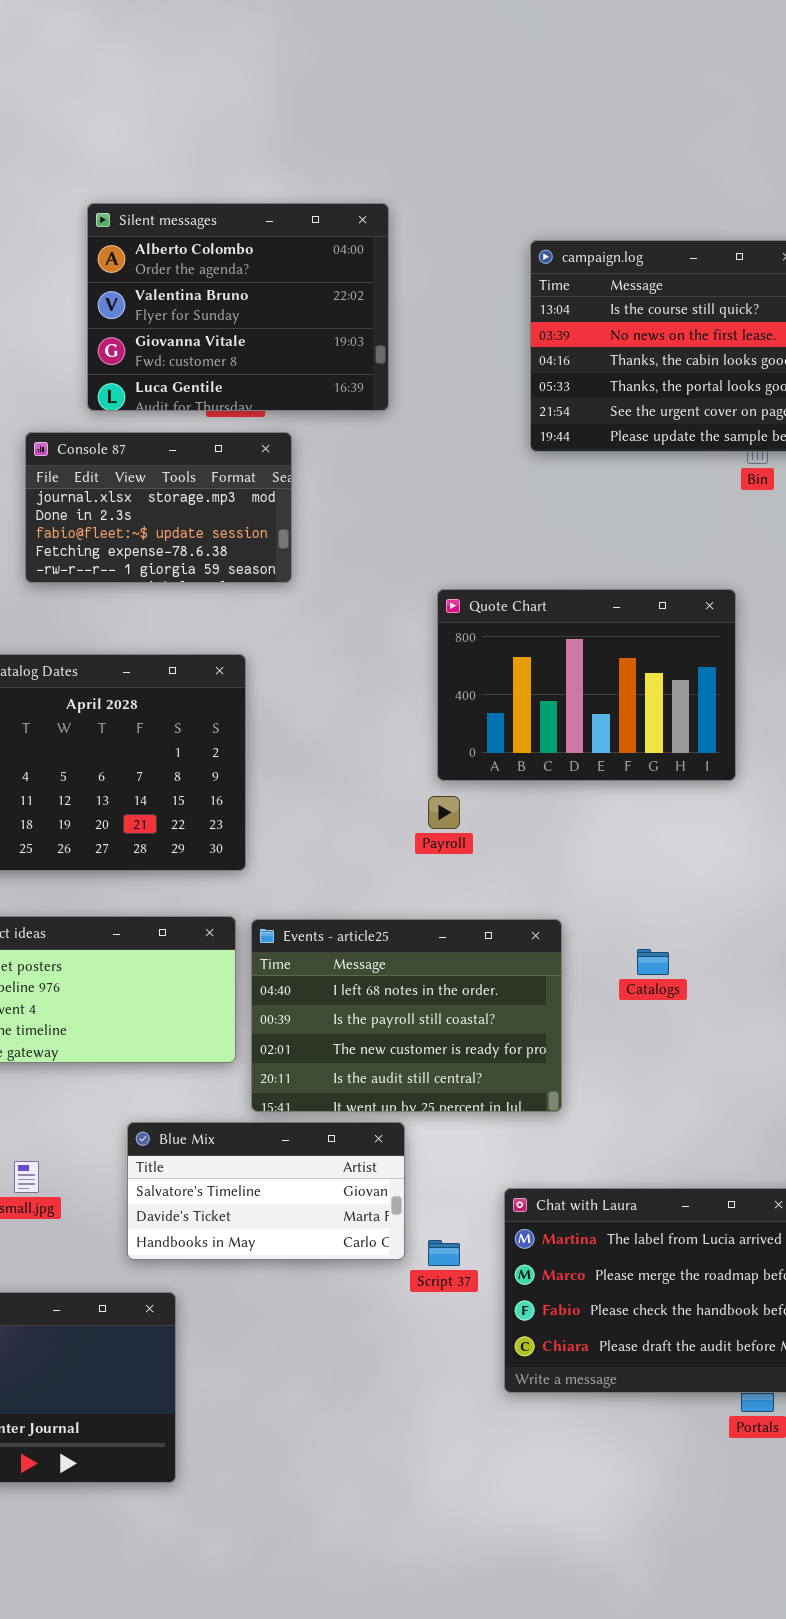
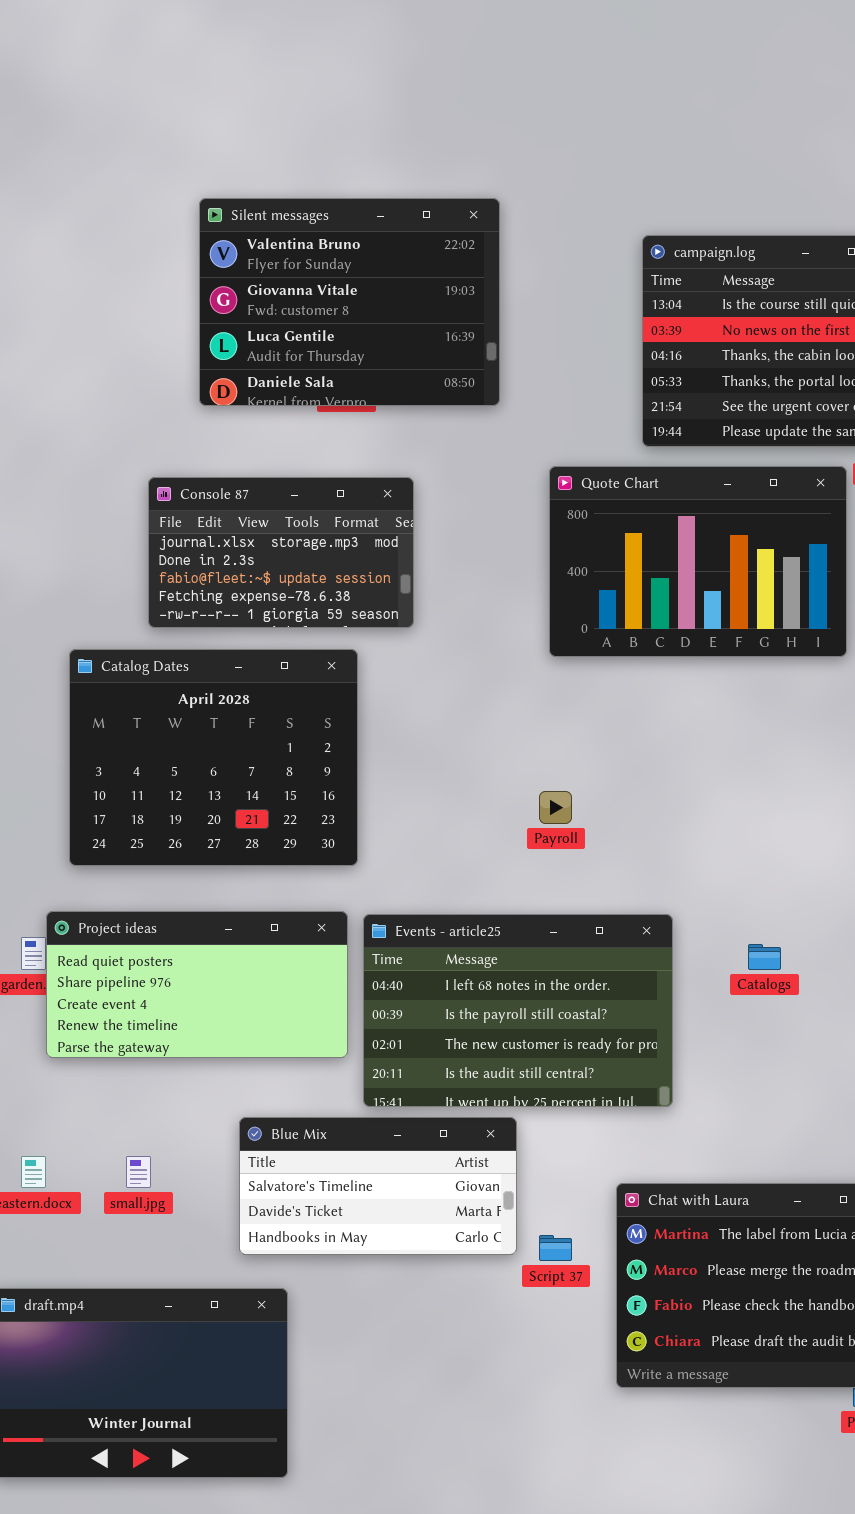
Silent messages: [87,203,389,411] -> [199,198,500,406], scrolled down 1 row
Console 87: [25,432,292,583] -> [148,477,414,628], moved
Quote Chart: [437,589,736,781] -> [549,466,847,657], moved

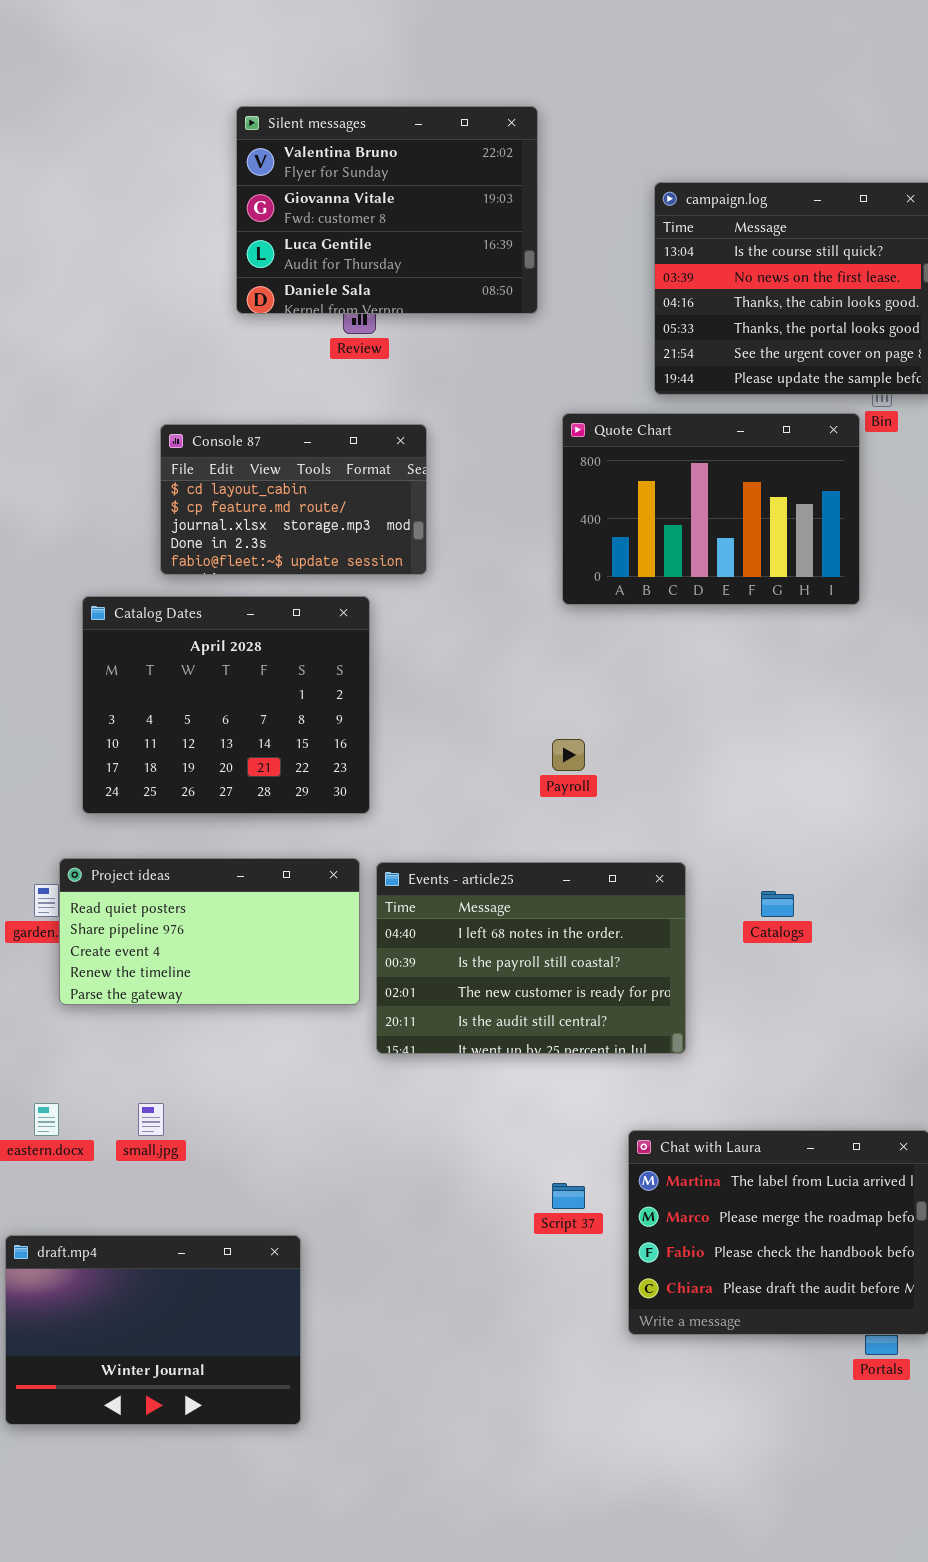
Silent messages: [199,198,500,406] -> [236,106,538,314], moved
Console 87: [148,477,414,628] -> [160,424,427,575], scrolled up 2 rows
Blue Mix: [239,1117,517,1255] -> none, closed

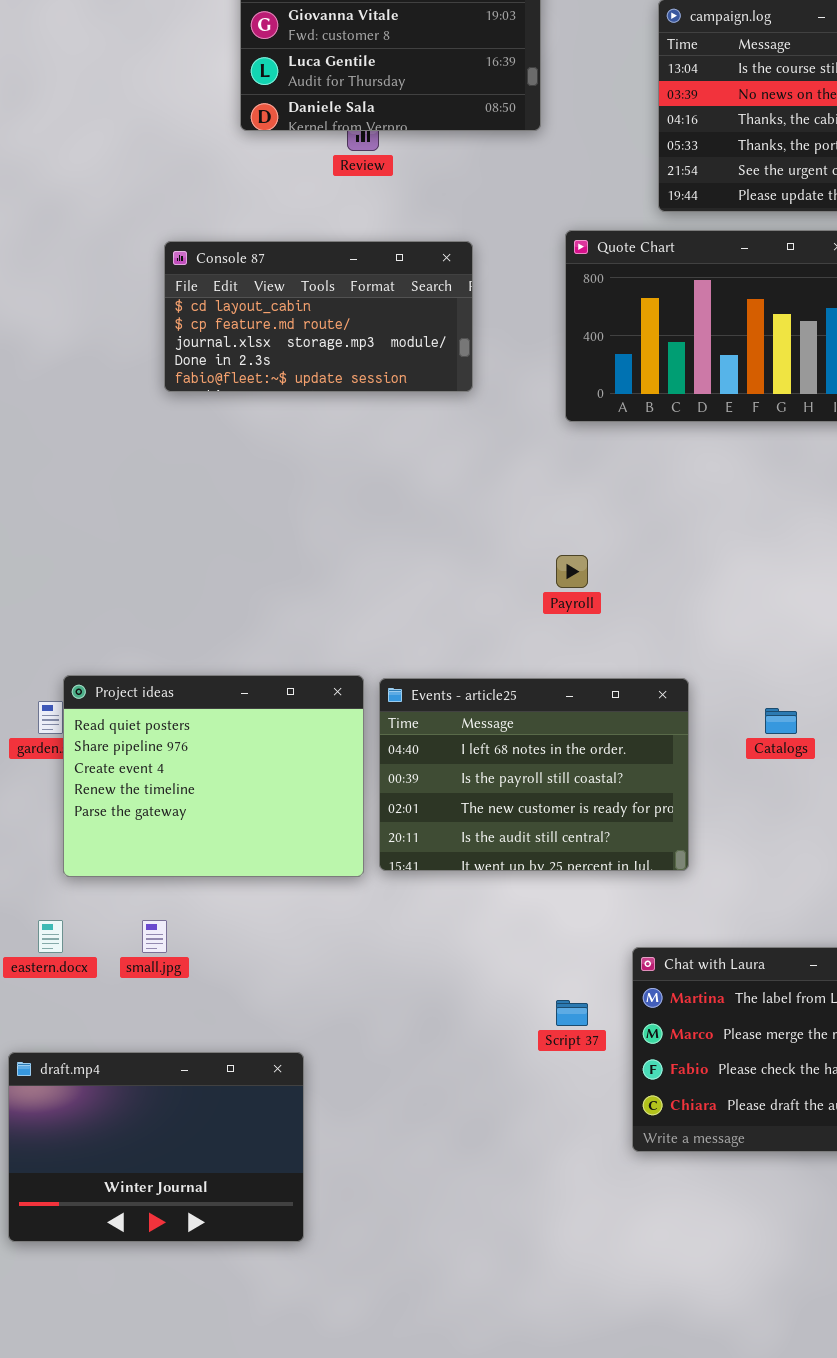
Console 87: [160,424,427,575] -> [164,241,473,392], resized
Catalog Dates: [82,596,370,814] -> none, closed
Project ideas: [59,858,360,1005] -> [63,675,364,877], resized

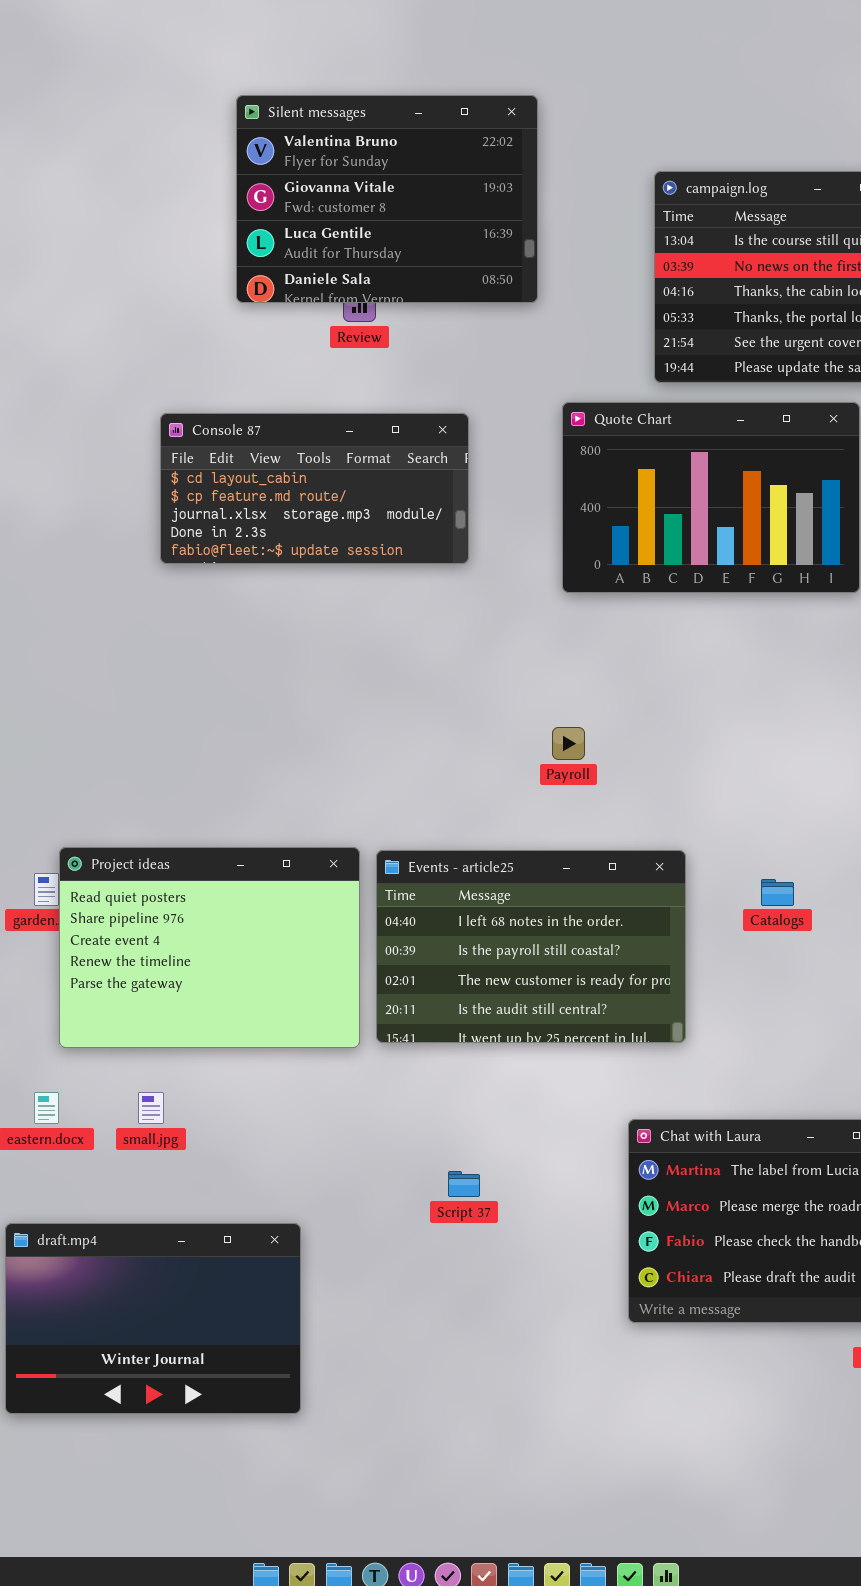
Script 37: [556,1000,588,1026] -> [448,1171,480,1197], moved

